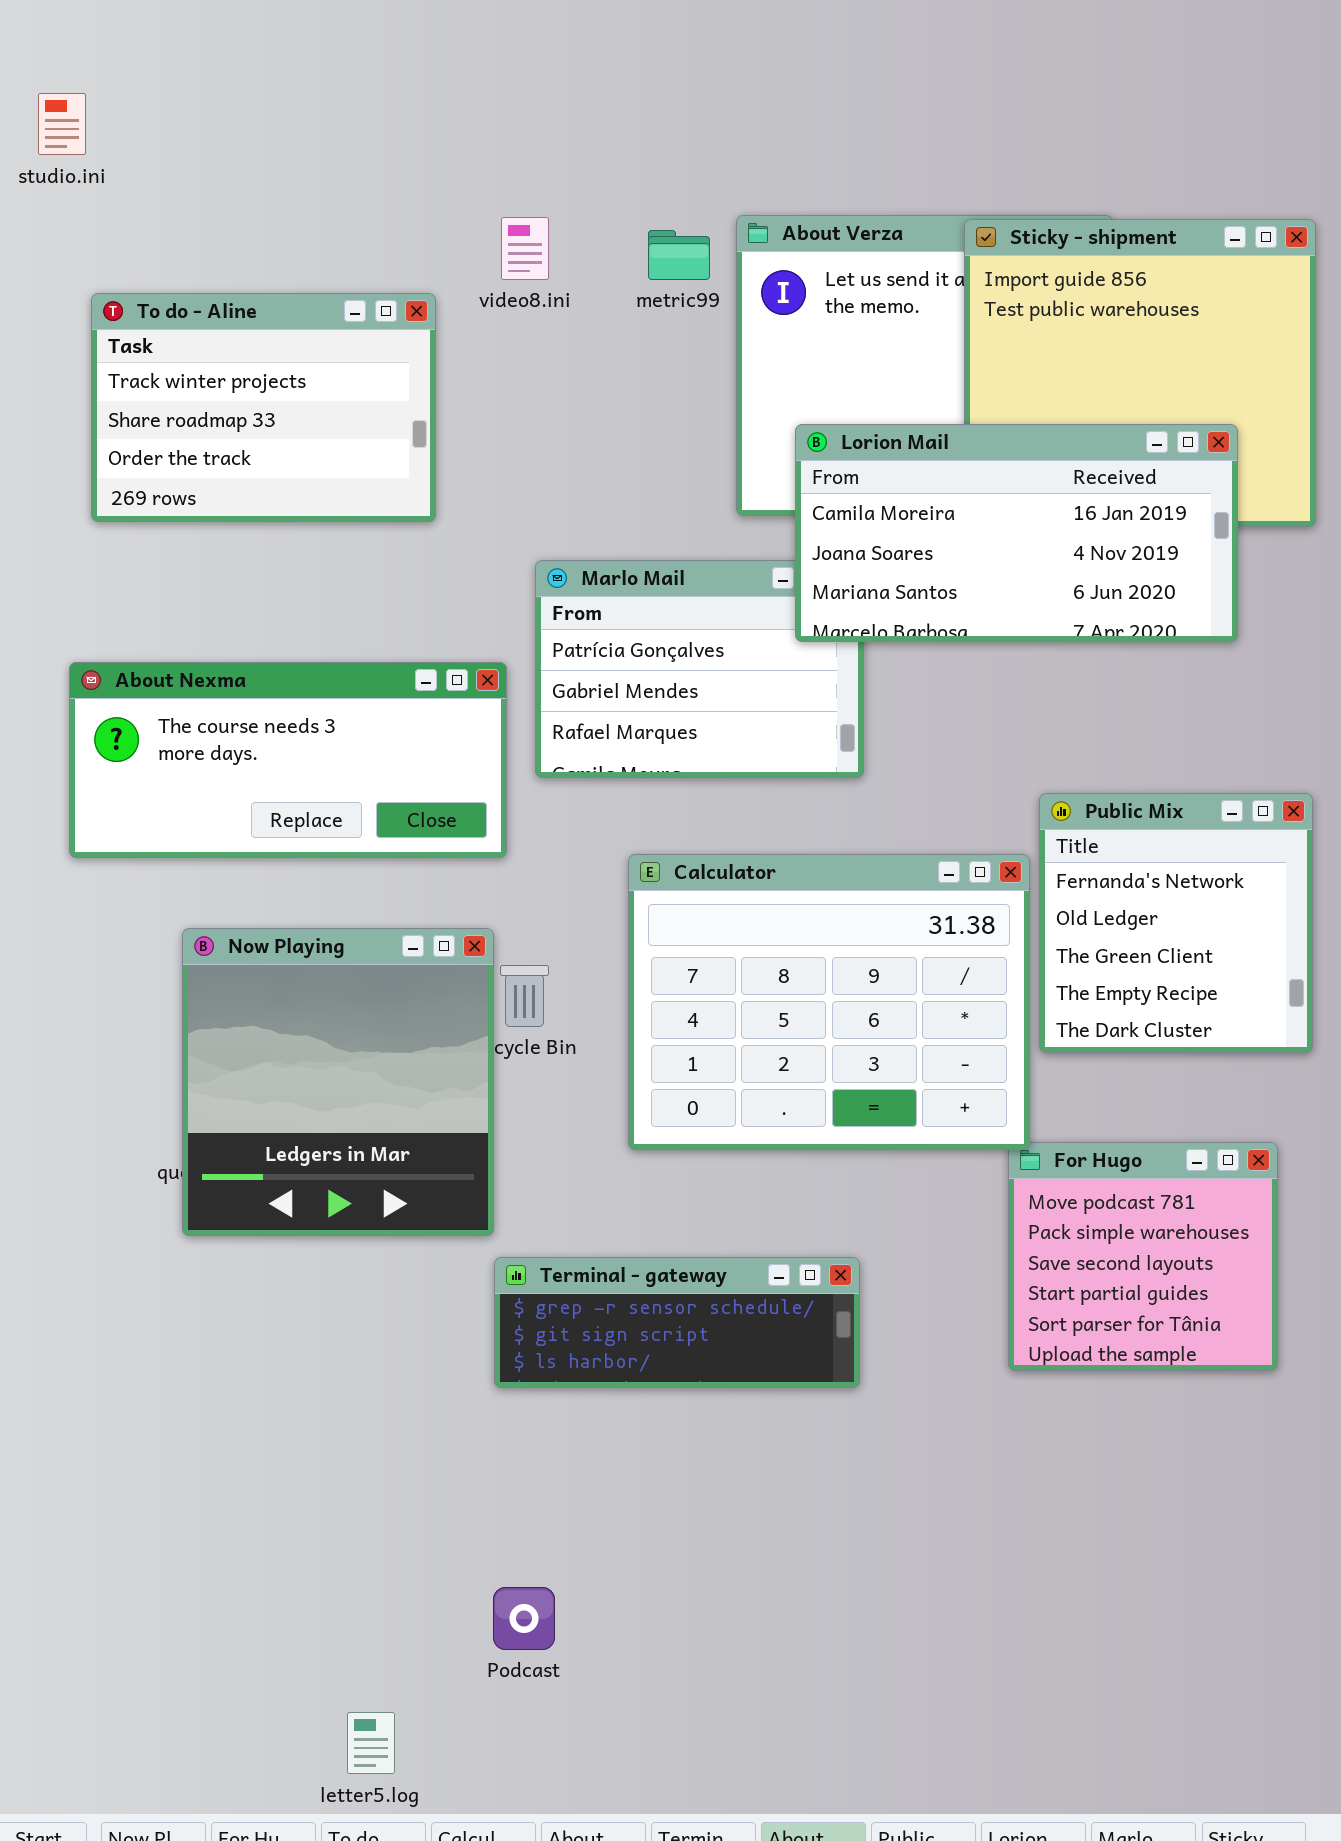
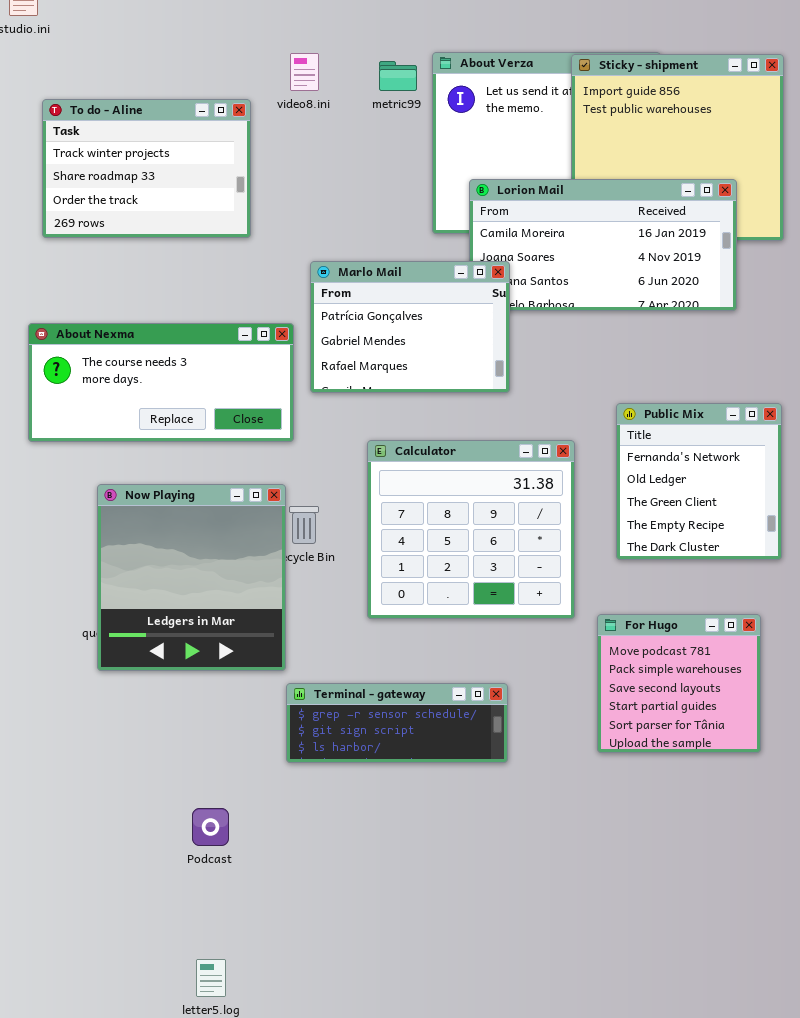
Marlo Mail: [535,560,864,778] -> [310,261,510,393], raised
Calculator: [628,854,1030,1150] -> [367,440,575,619], resized
Podcast: [493,1587,555,1650] -> [192,808,229,846], moved

